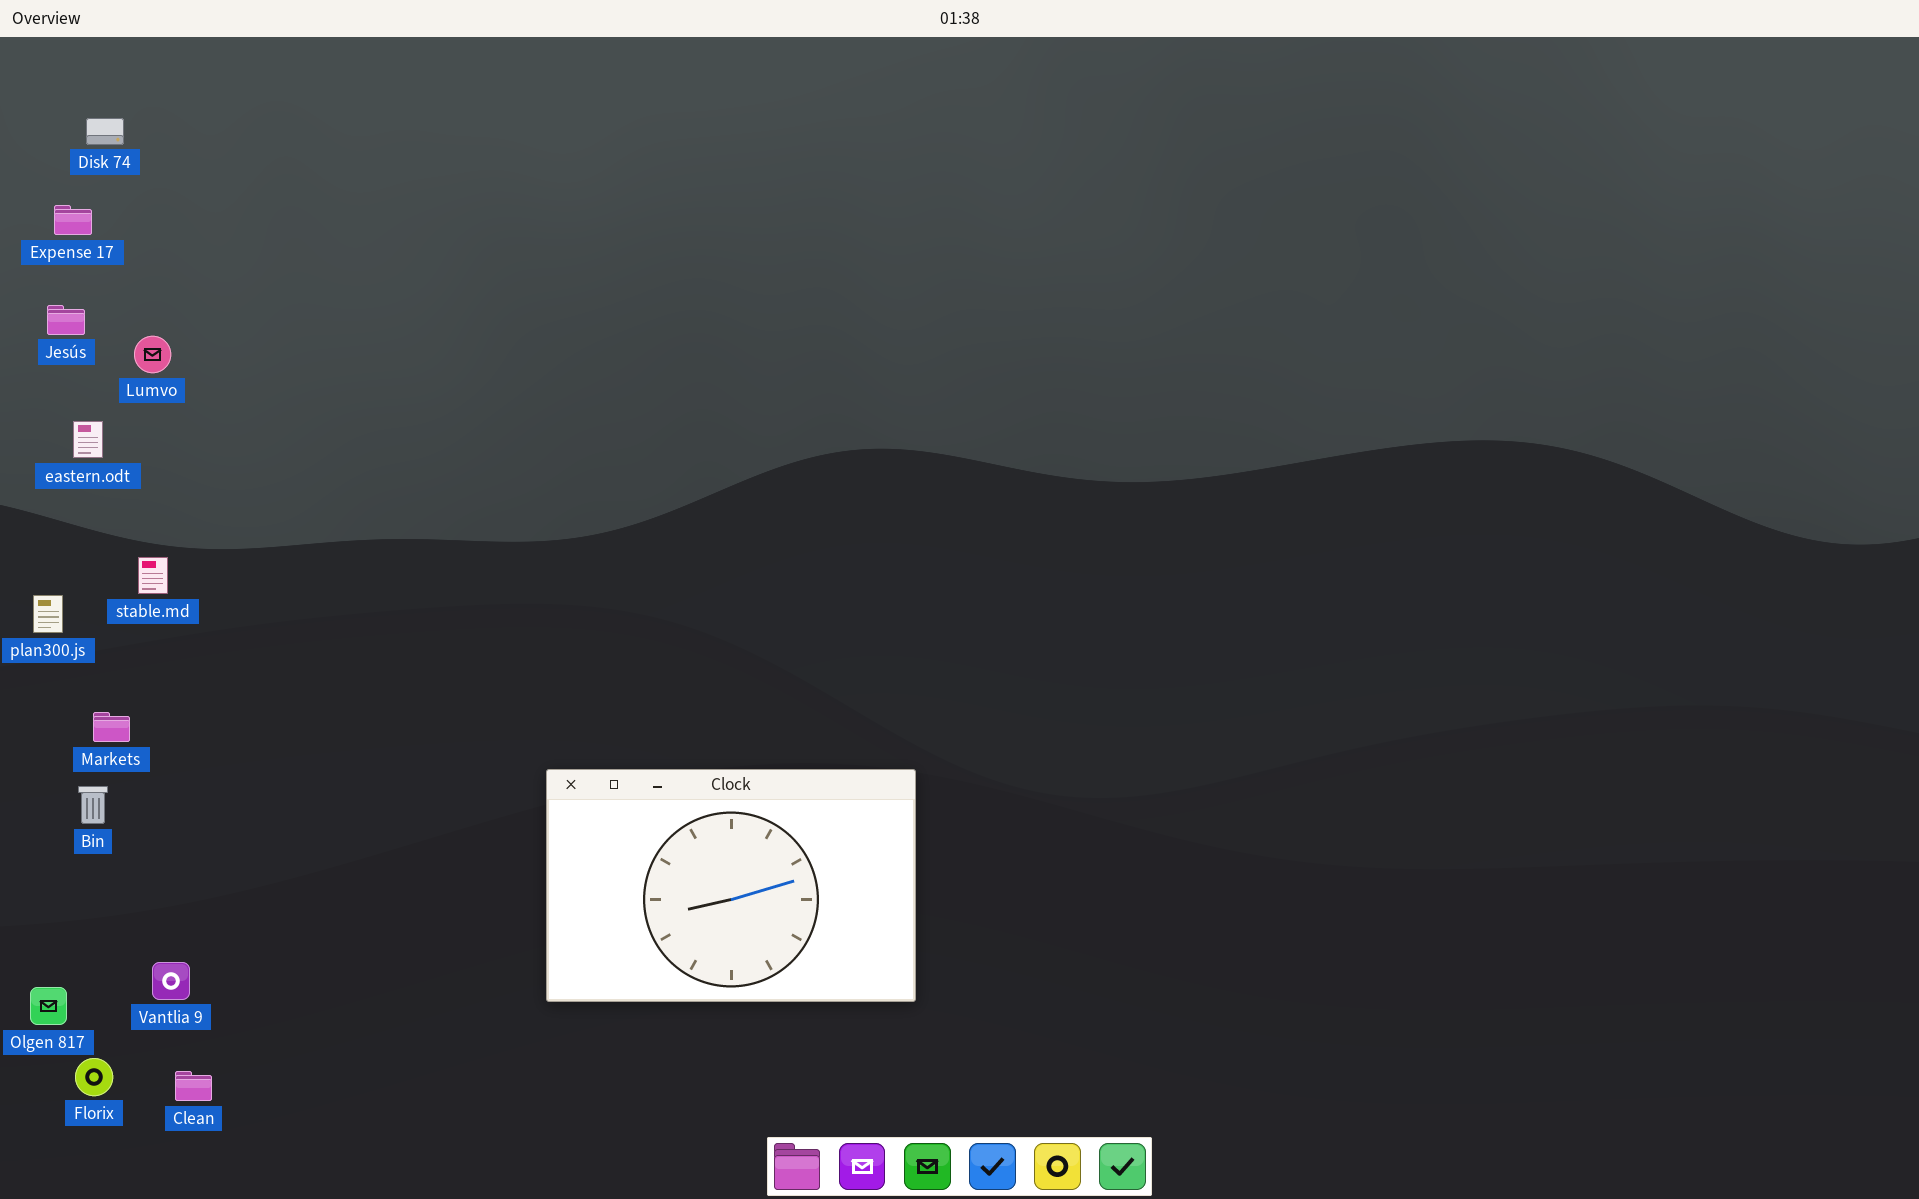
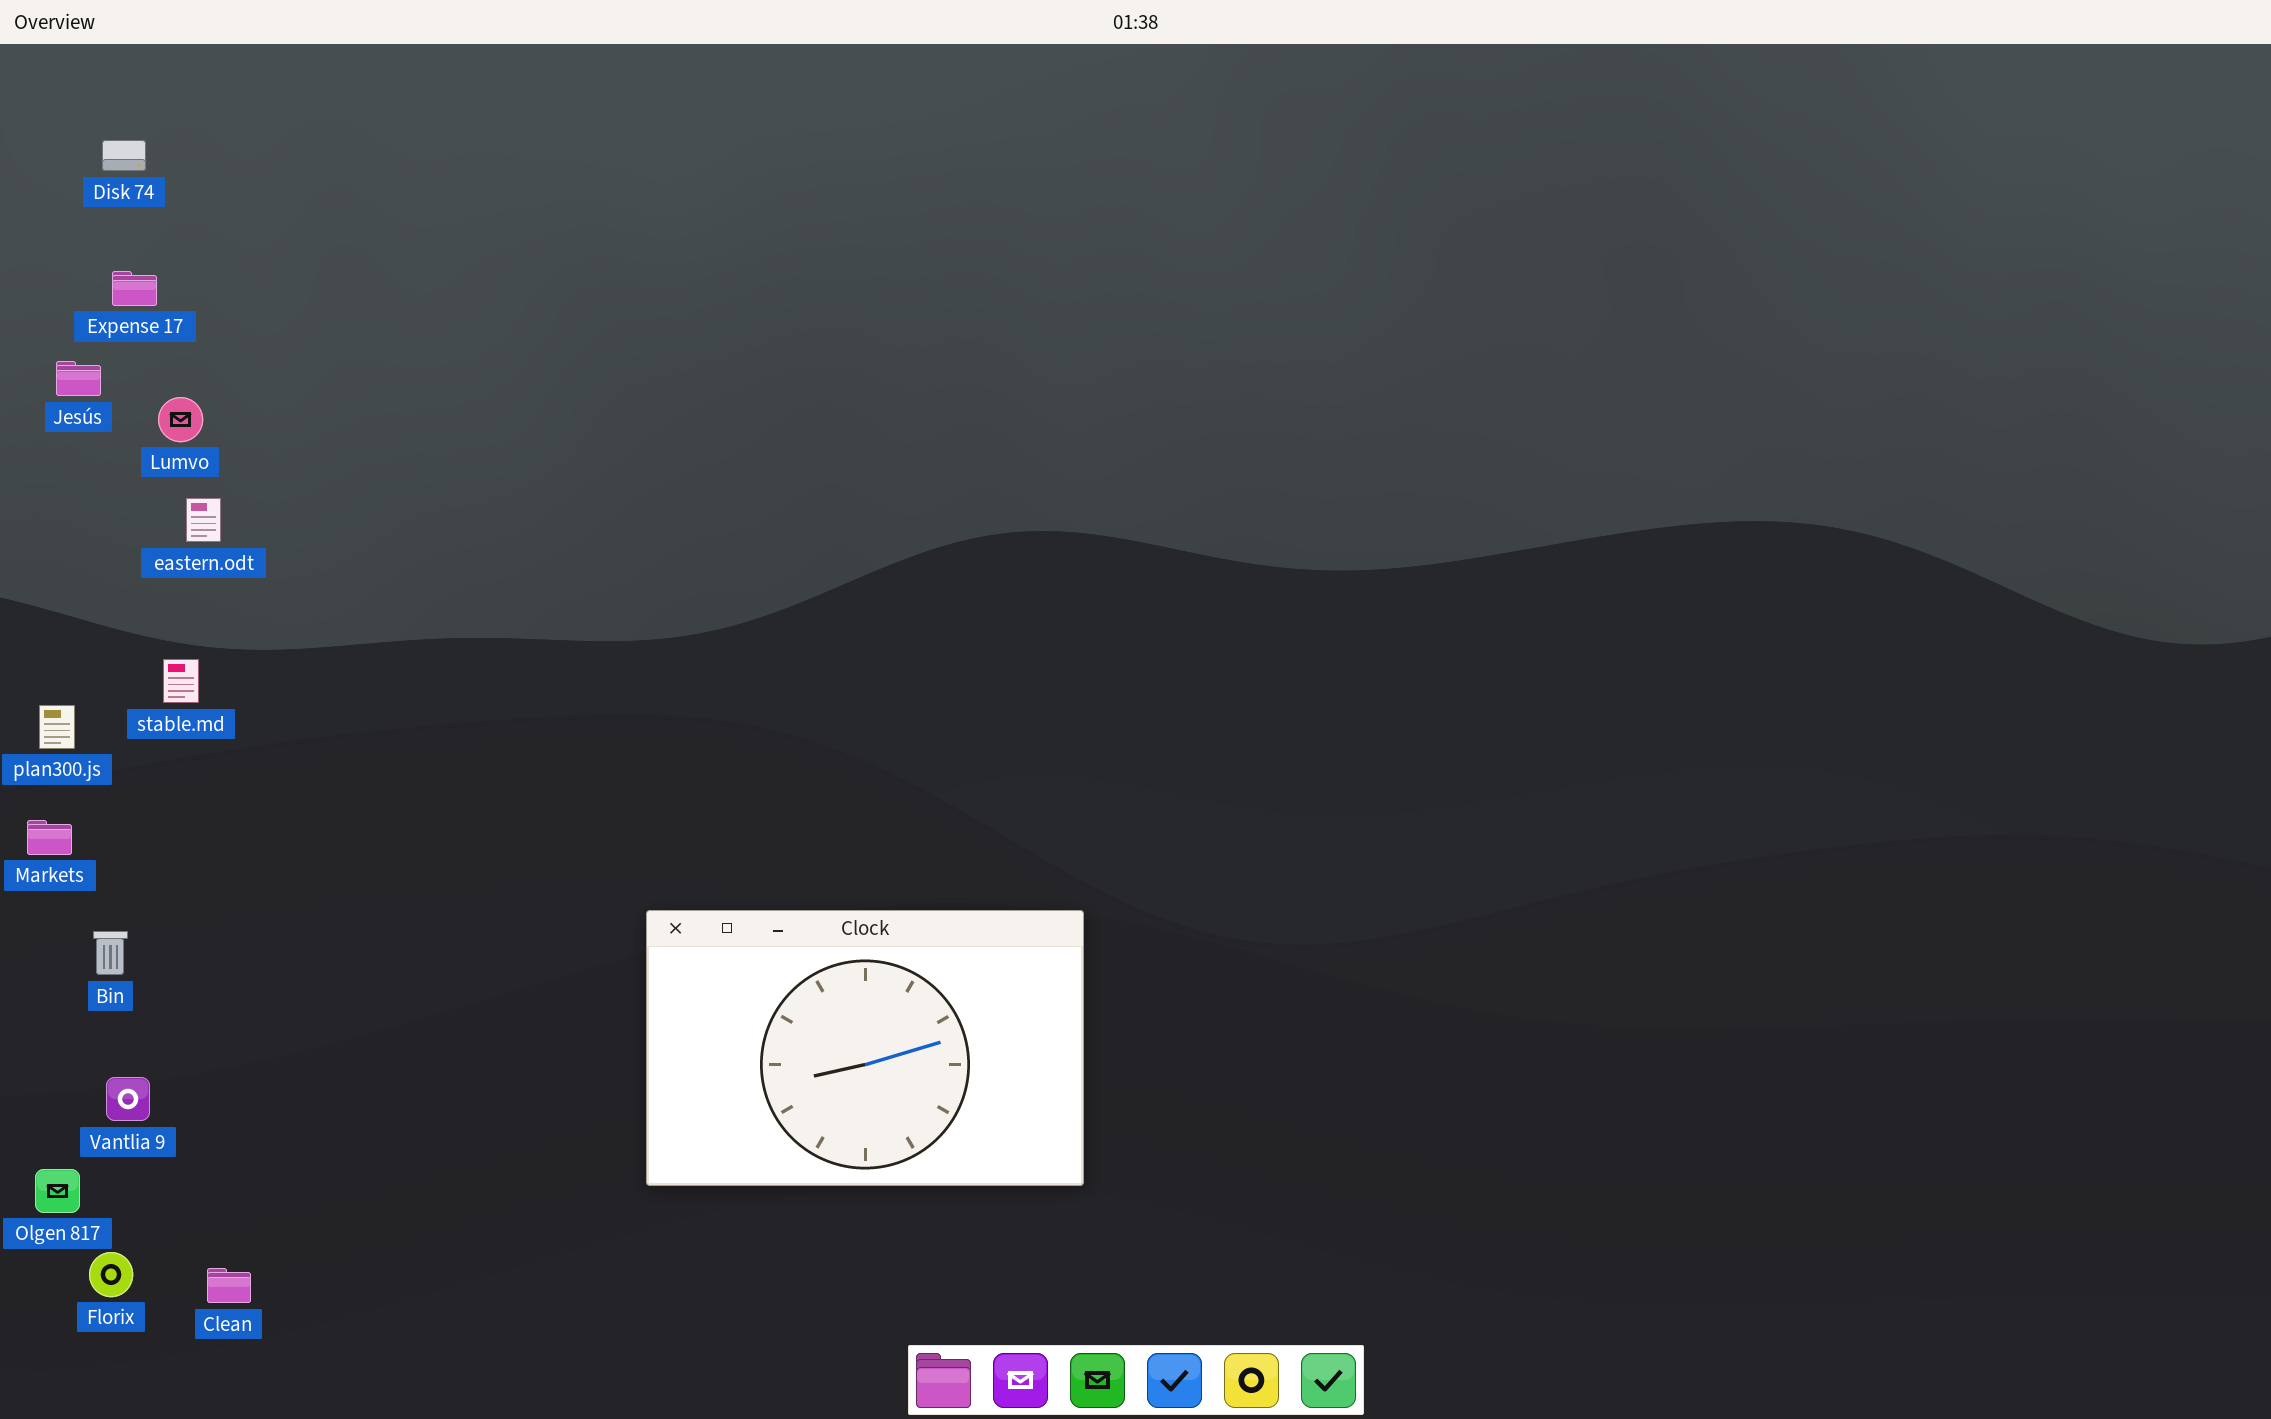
Expense 17: [54,205,92,235] -> [112,271,157,306], moved
eastern.odt: [73,421,103,458] -> [186,498,221,542], moved
Markets: [93,712,130,742] -> [27,820,72,855], moved
Vantlia 9: [152,962,190,1000] -> [106,1077,150,1121], moved

